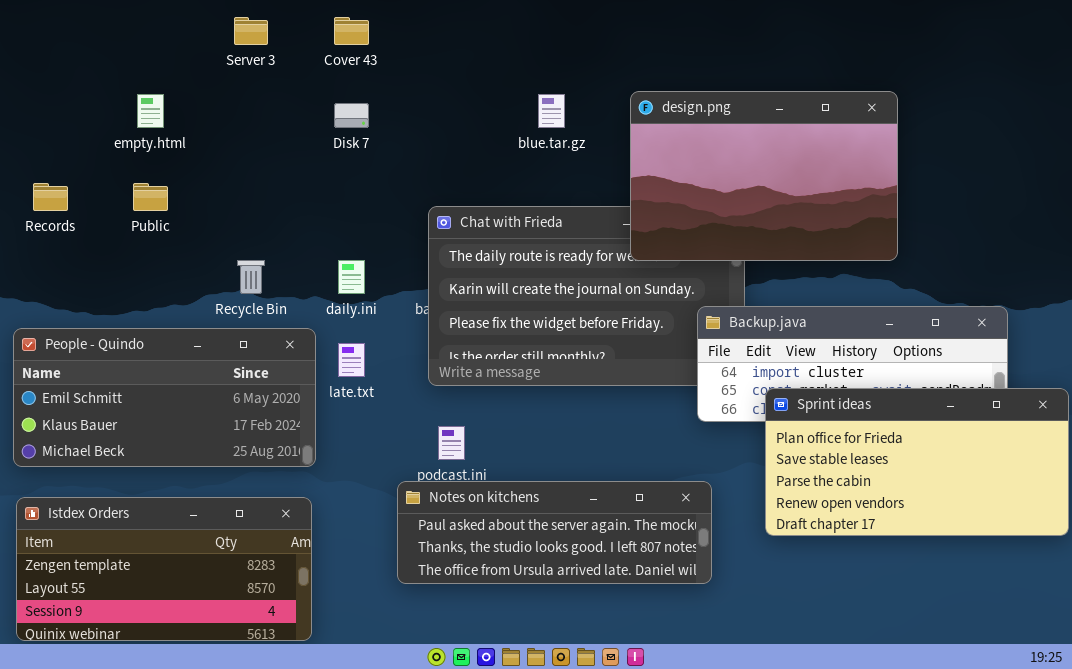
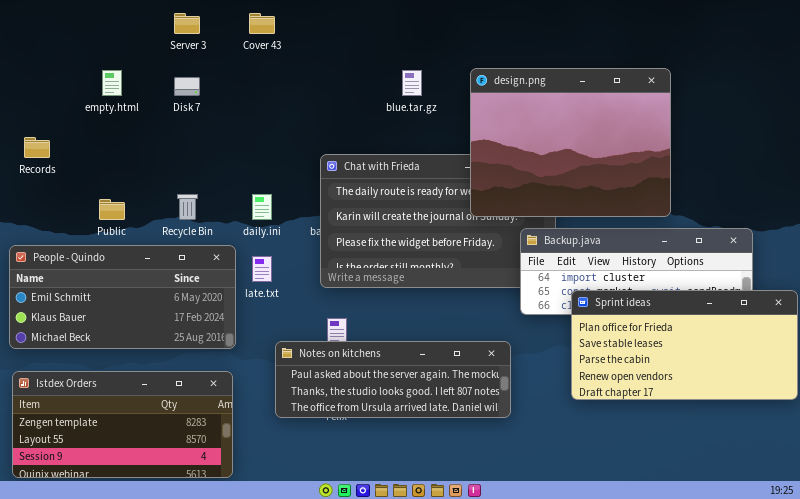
design.png: [630,91,898,261] -> [470,68,671,217], resized
Disk 7: [334,103,369,128] -> [174,77,200,96], moved
Public: [133,183,168,211] -> [99,199,125,220], moved
Notes on kitchens: [397,481,712,584] -> [275,341,511,418], moved

